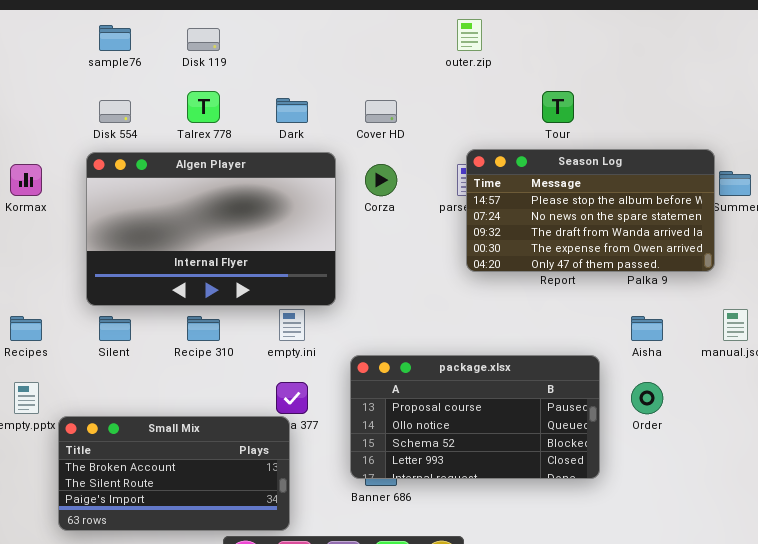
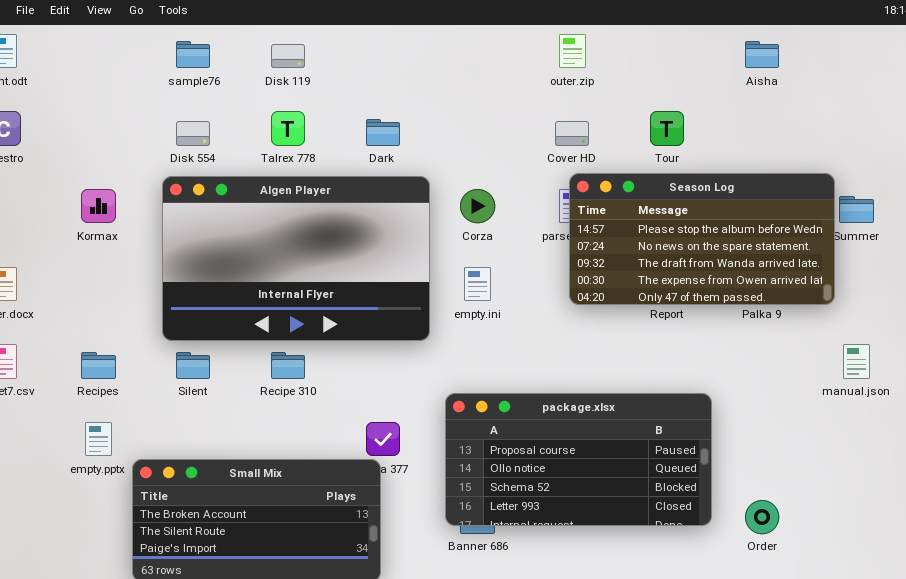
Cover HD: [365,100,397,123] -> [555,121,589,146], moved
empty.ini: [279,309,305,341] -> [464,267,491,301], moved
Aisha: [631,316,663,341] -> [745,41,779,68], moved
Order: [631,382,663,414] -> [745,500,779,534], moved

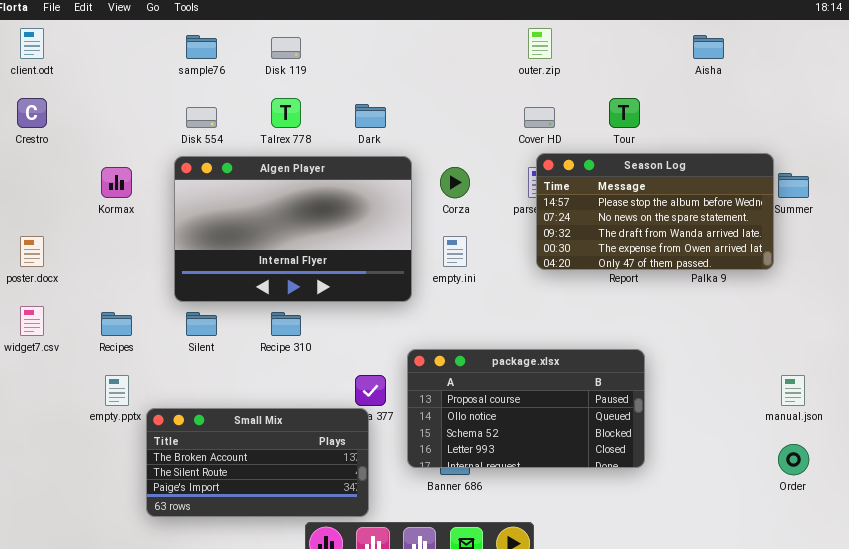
manual.json: [843,344,870,379] -> [781,375,805,406], moved
package.xlsx: [445,393,712,526] -> [407,349,645,468], moved
Order: [745,500,779,534] -> [778,444,809,475], moved

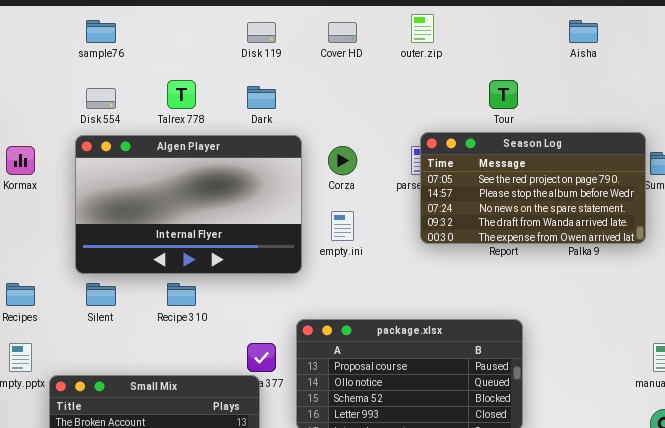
Disk 119: [271,37,301,59] -> [247,22,276,43], moved
Cover HD: [524,107,555,128] -> [328,22,357,43], moved
Season Log: [536,153,774,270] -> [420,132,646,244], scrolled up 1 row

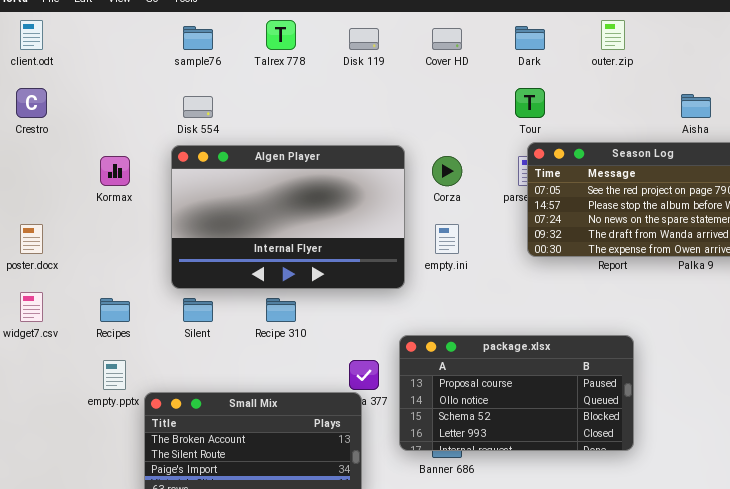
outer.zip: [411,14,434,43] -> [601,20,625,50], moved
Aisha: [569,20,598,43] -> [681,94,711,118], moved
Talrex 778: [167,80,196,109] -> [266,20,296,50], moved
Tour: [489,80,518,109] -> [515,88,545,118], moved
Dark: [247,86,276,109] -> [515,26,545,50], moved

